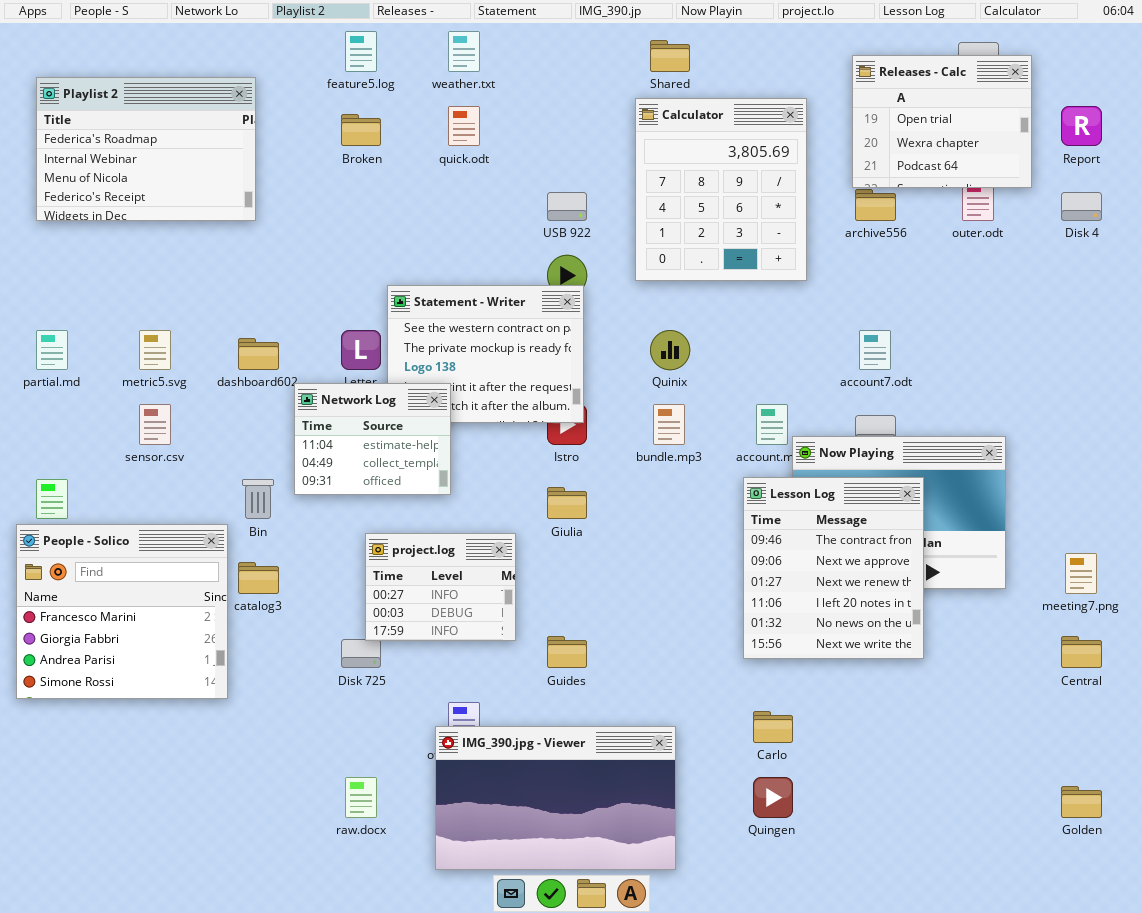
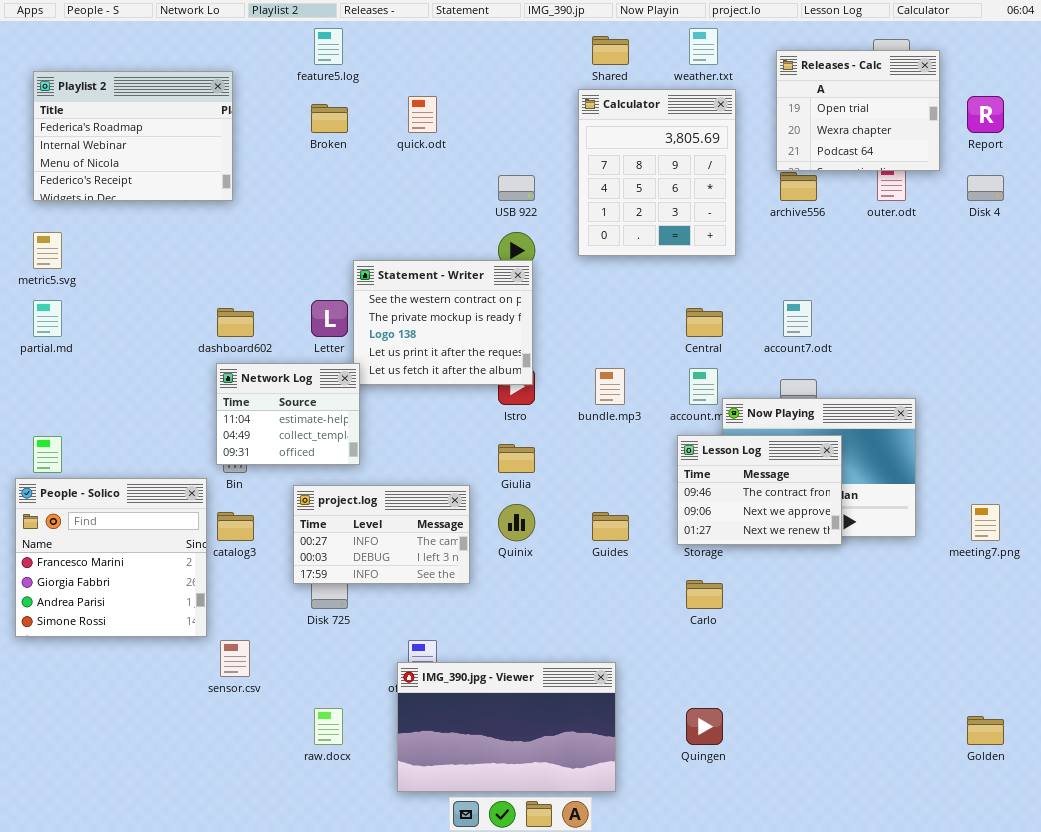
weather.txt: [448,31,480,72] -> [689,28,718,65], moved
metric5.svg: [139,330,171,370] -> [33,232,62,269], moved
Quinix: [650,330,690,370] -> [498,504,535,541], moved
Network Log: [294,383,451,495] -> [216,363,360,465], moved
sensor.csv: [139,404,171,445] -> [220,640,250,677], moved
Lesson Log: [743,477,924,659] -> [677,435,842,545], resized
project.log: [365,533,516,641] -> [293,485,470,584], resized
Guides: [547,636,587,668] -> [592,512,629,541], moved
Central: [1061,636,1102,668] -> [686,308,723,337], moved
Carlo: [753,711,793,743] -> [686,580,723,609], moved

